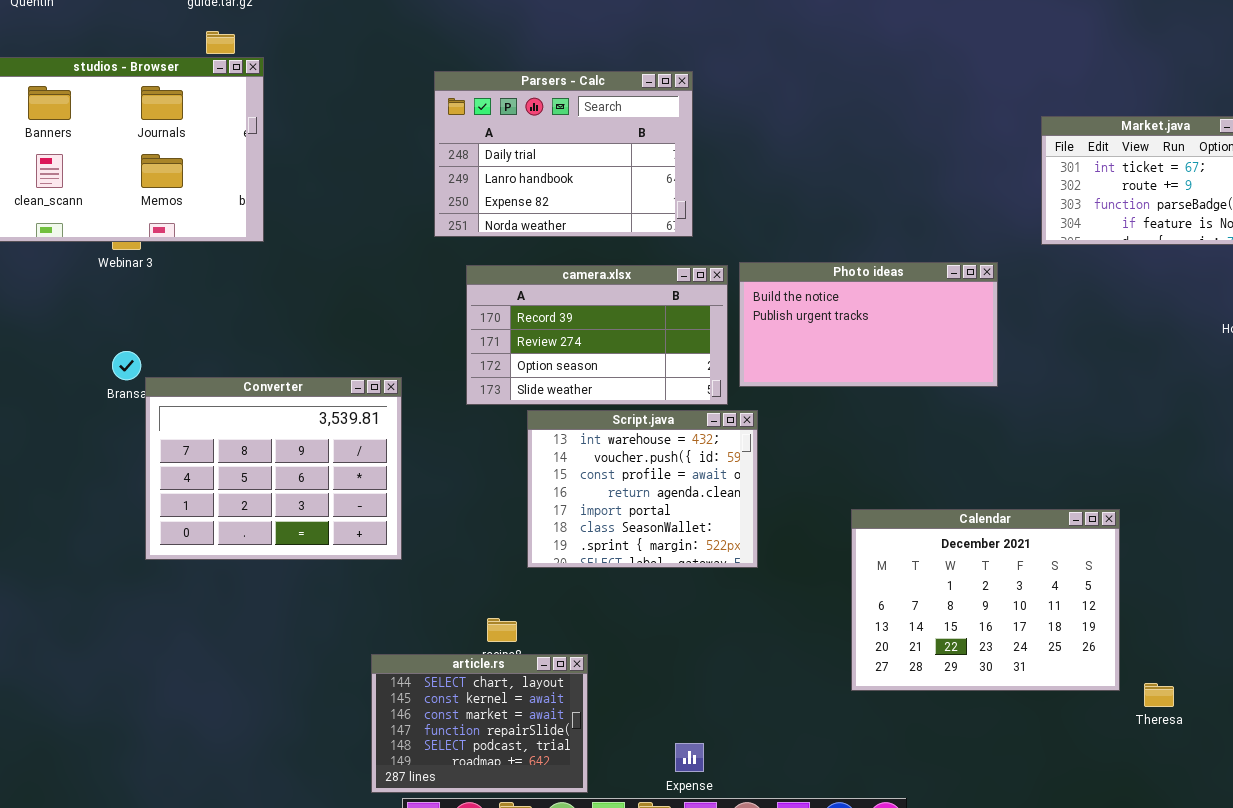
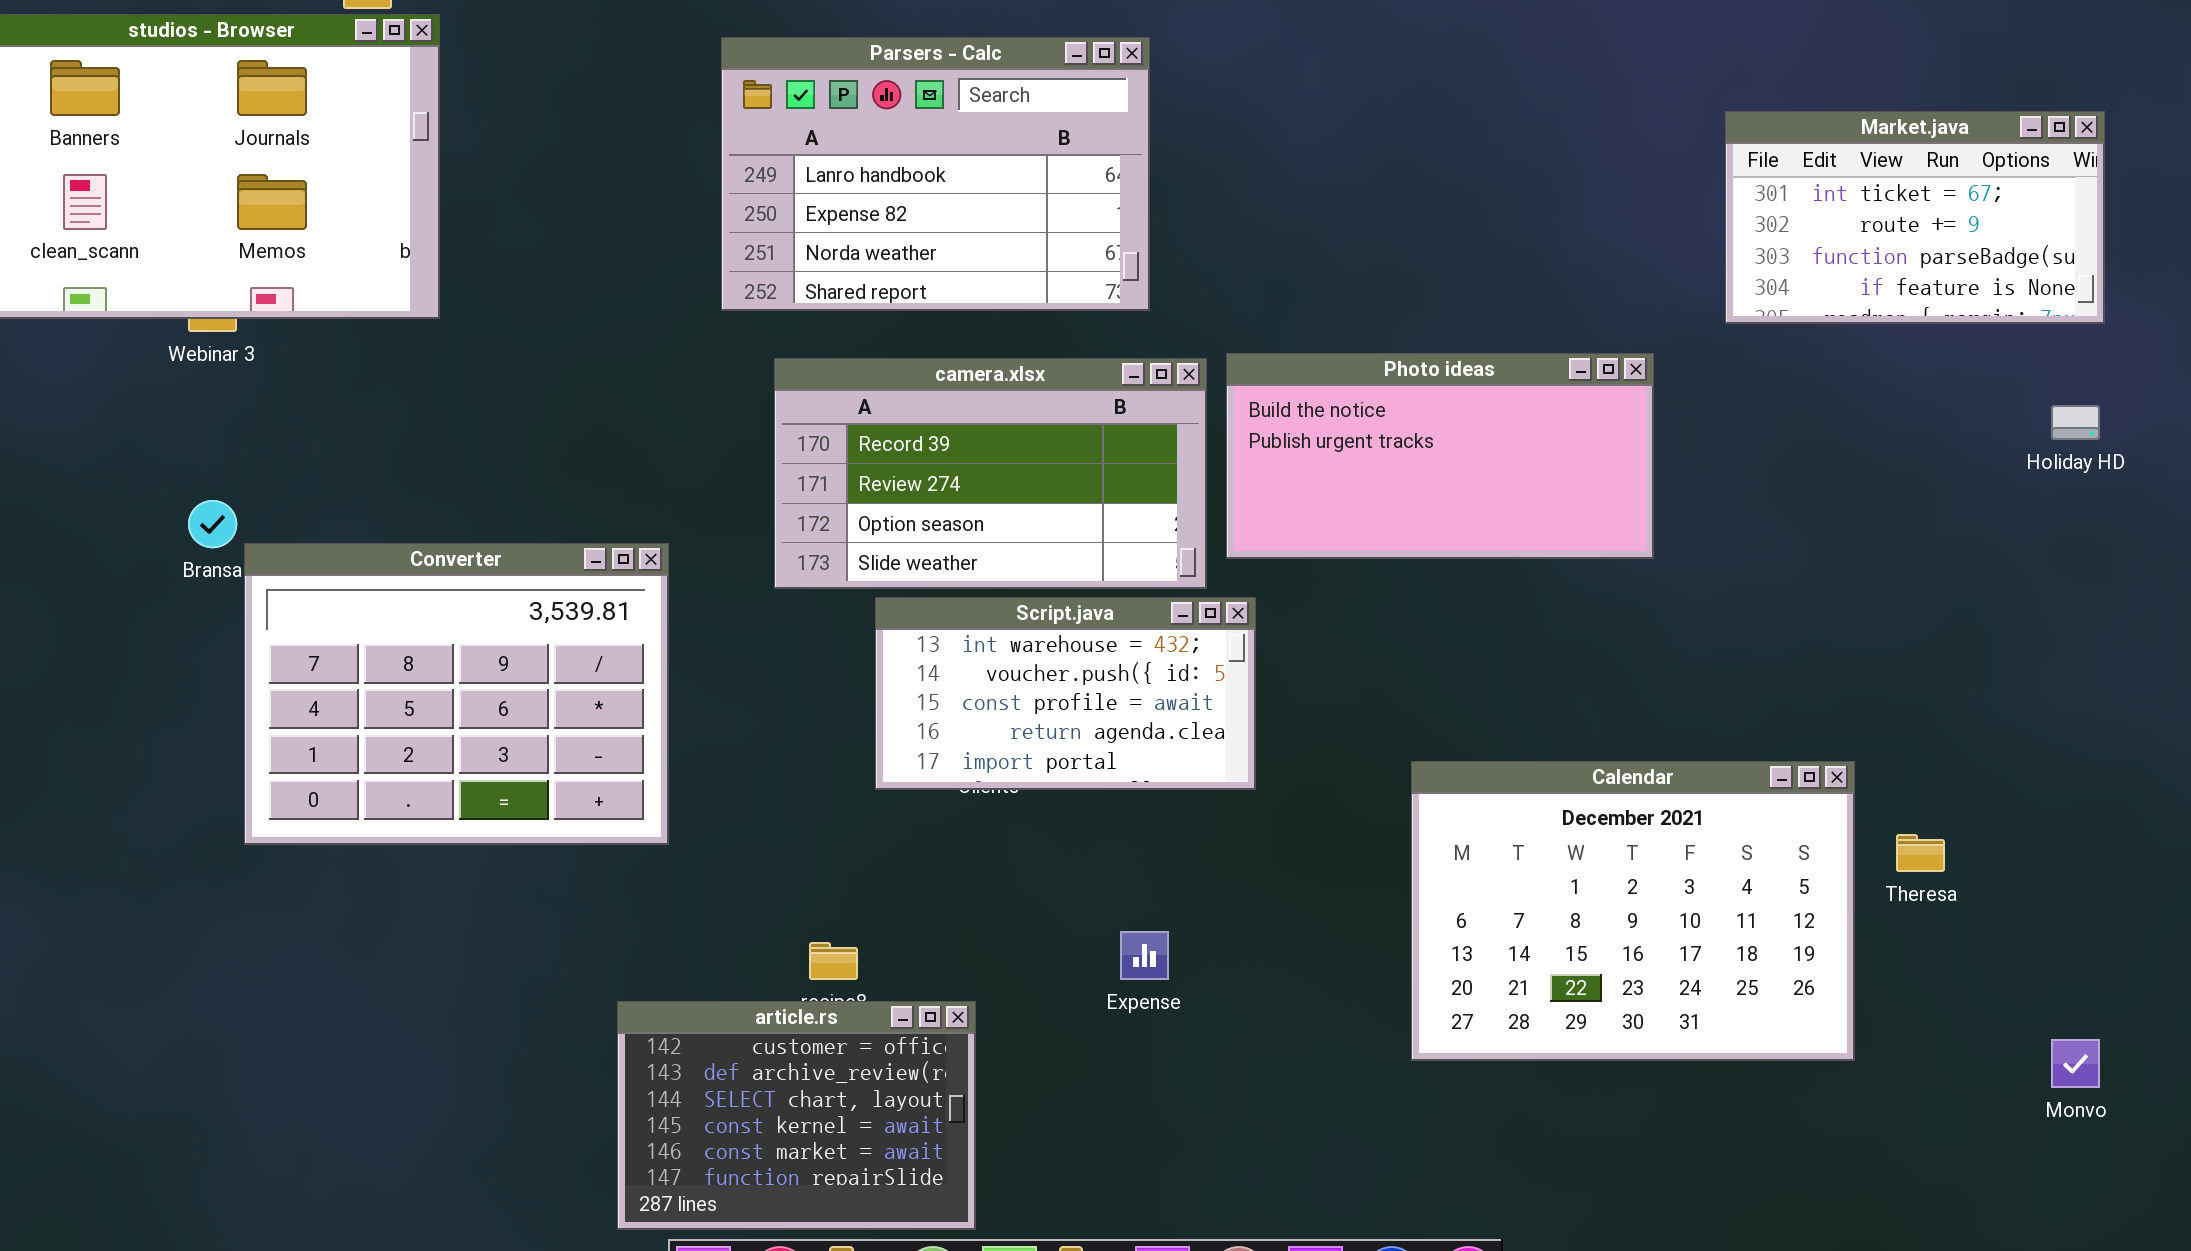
Parsers - Calc: [434,71,693,237] -> [721,37,1150,311], scrolled down 1 row
Script.java: [527,410,758,568] -> [875,597,1256,790], resized
article.rs: [371,654,588,793] -> [617,1001,976,1230], scrolled up 2 rows
Theresa: [1144,683,1174,707] -> [1896,834,1945,872], moved
Expense: [675,743,704,772] -> [1120,931,1169,980], moved

